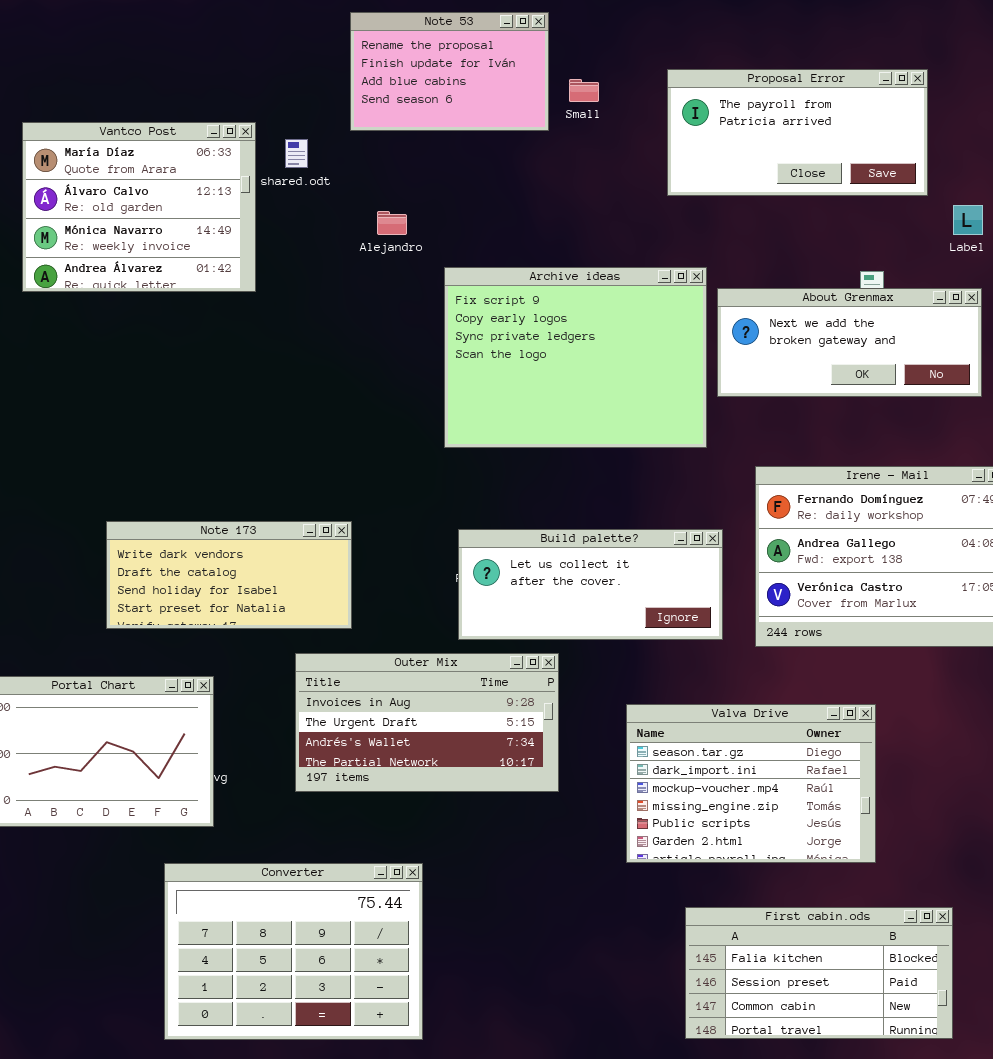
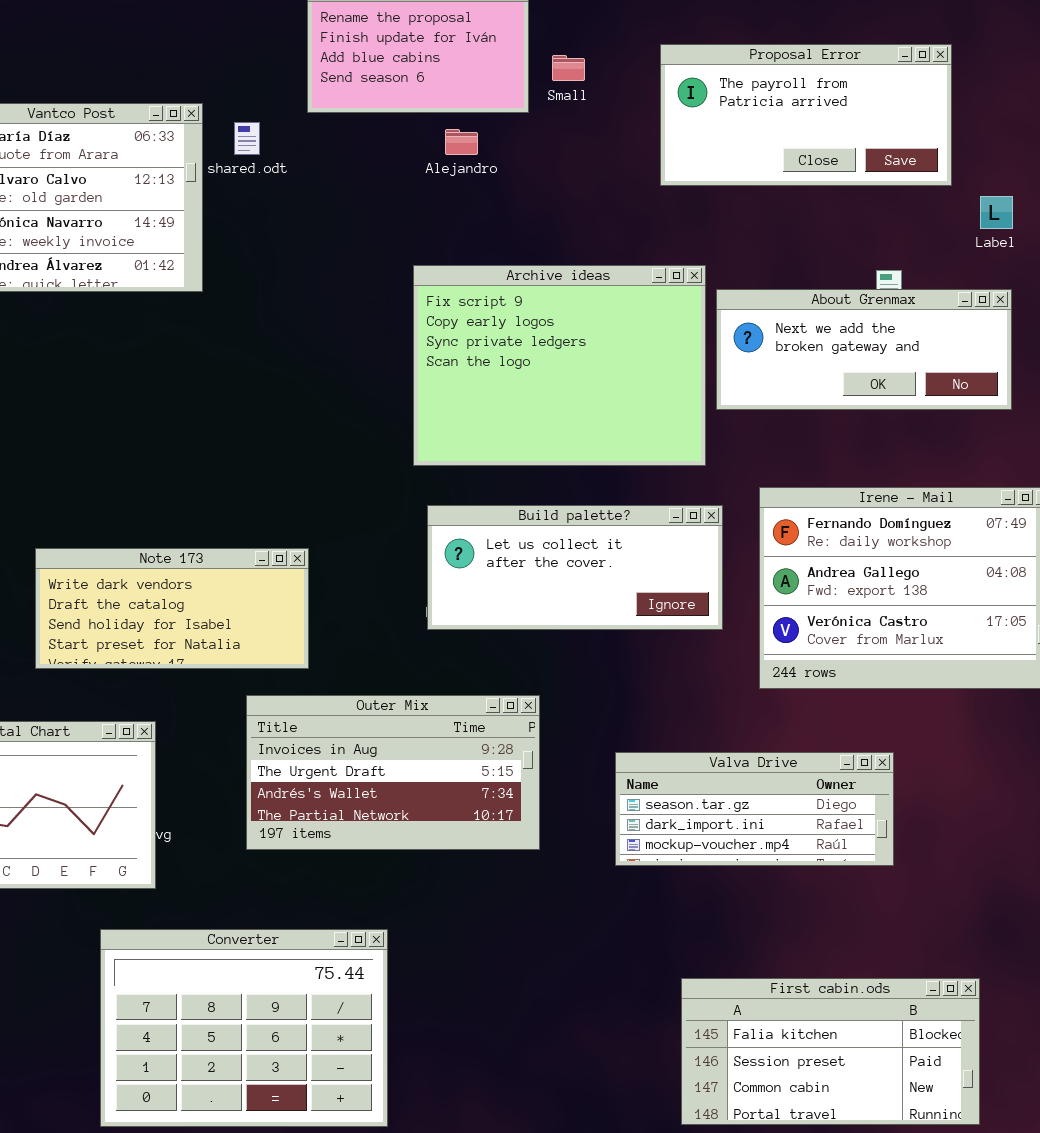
Alejandro: [377,211,407,235] -> [445,129,478,155], moved
Build palette?: [458,529,723,640] -> [427,505,723,630], moved
Valva Drive: [626,704,876,863] -> [615,752,894,866], resized

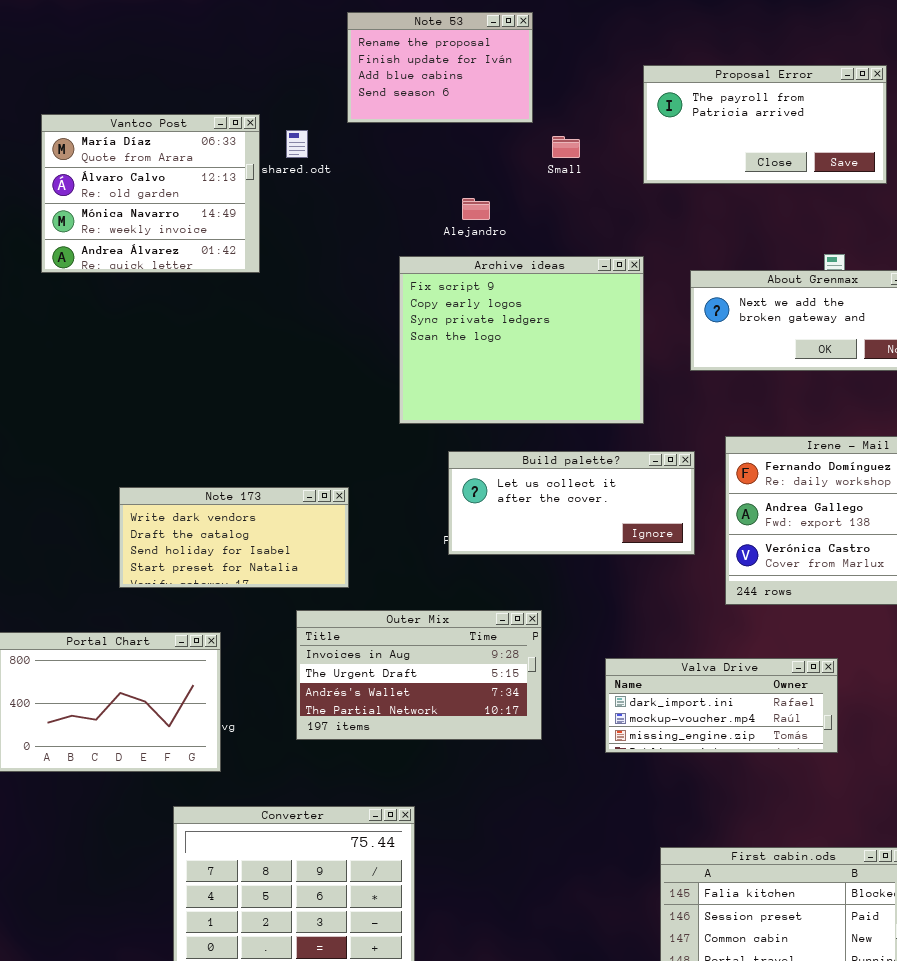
Small: [552,55,585,81] -> [552,136,580,158], moved
Alejandro: [445,129,478,155] -> [462,198,490,220], moved
Archive ideas: [413,265,706,466] -> [399,256,644,424], moved
Valva Drive: [615,752,894,866] -> [605,658,838,753], scrolled down 1 row

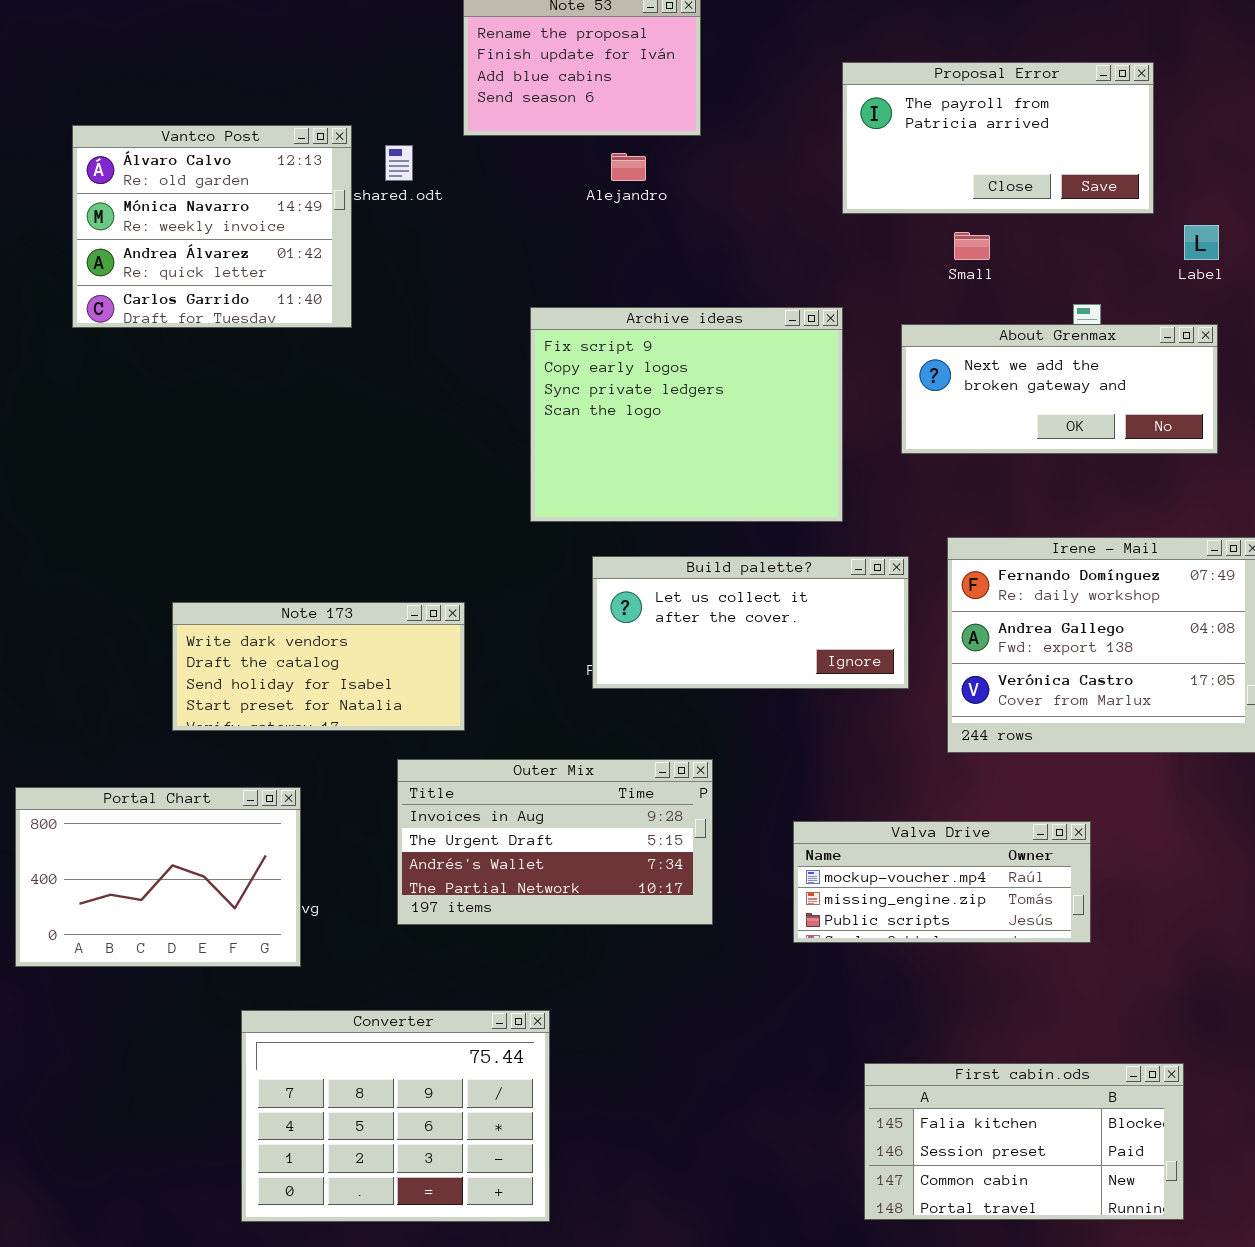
Vantco Post: [41,114,260,273] -> [72,125,352,328], scrolled down 1 row
Small: [552,136,580,158] -> [954,232,990,260], moved
Alejandro: [462,198,490,220] -> [611,153,646,181], moved
Valva Drive: [605,658,838,753] -> [793,821,1091,943], scrolled down 1 row

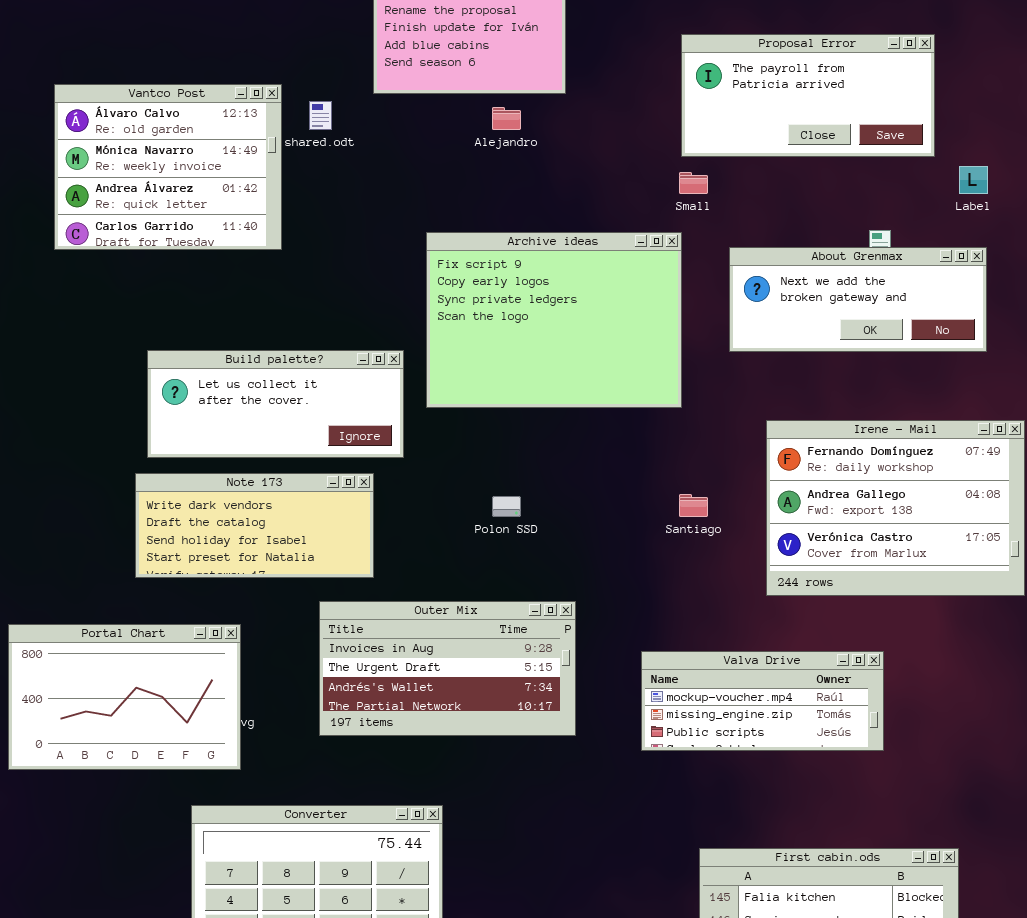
Small: [954,232,990,260] -> [679,172,708,194], moved
Build palette?: [592,556,909,689] -> [147,350,404,458], moved

